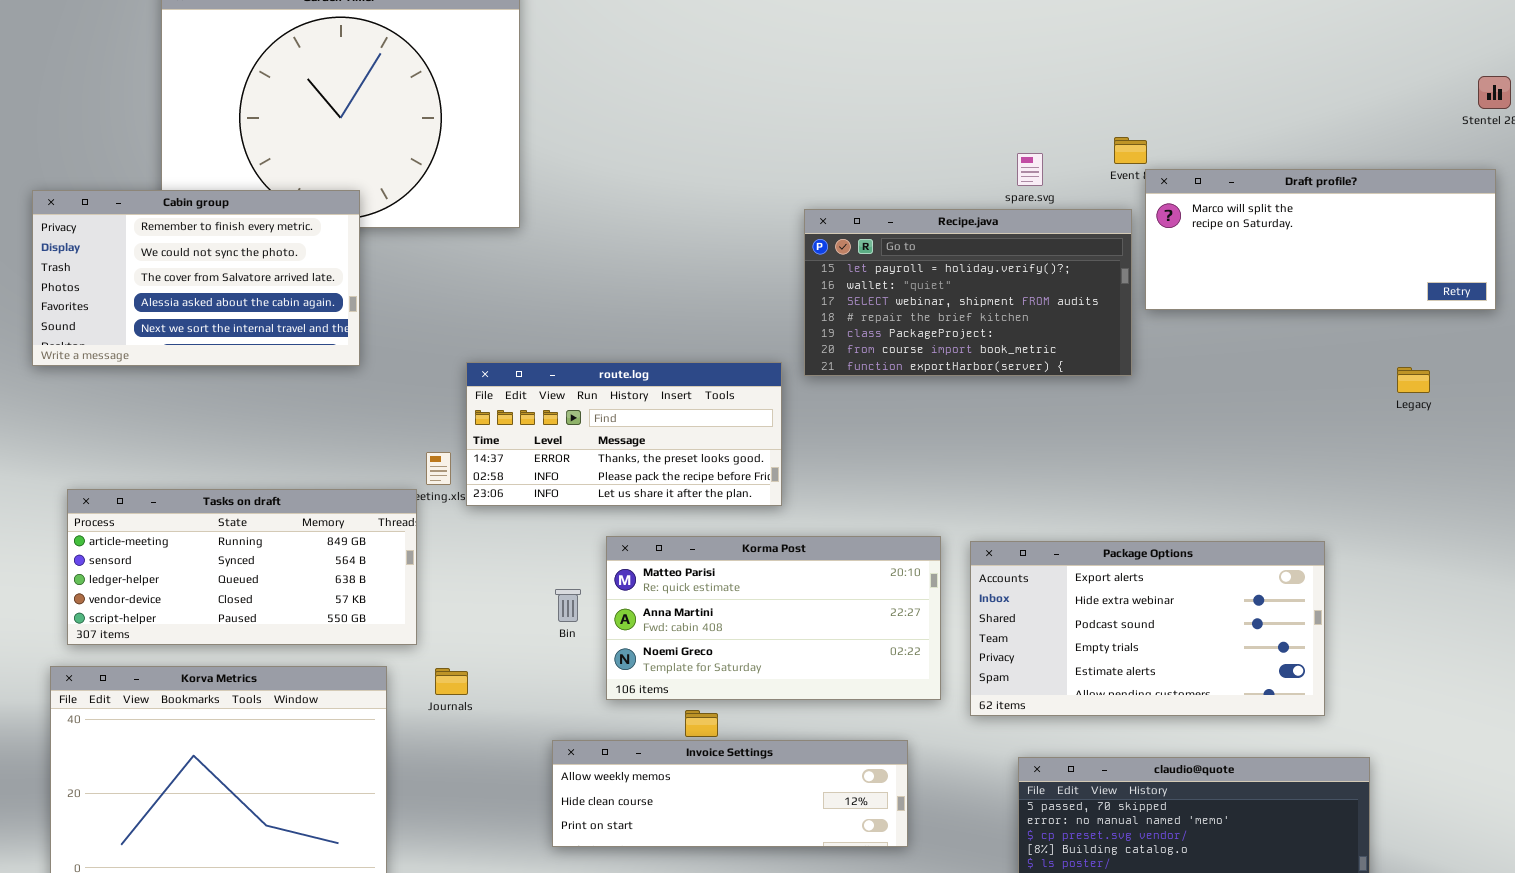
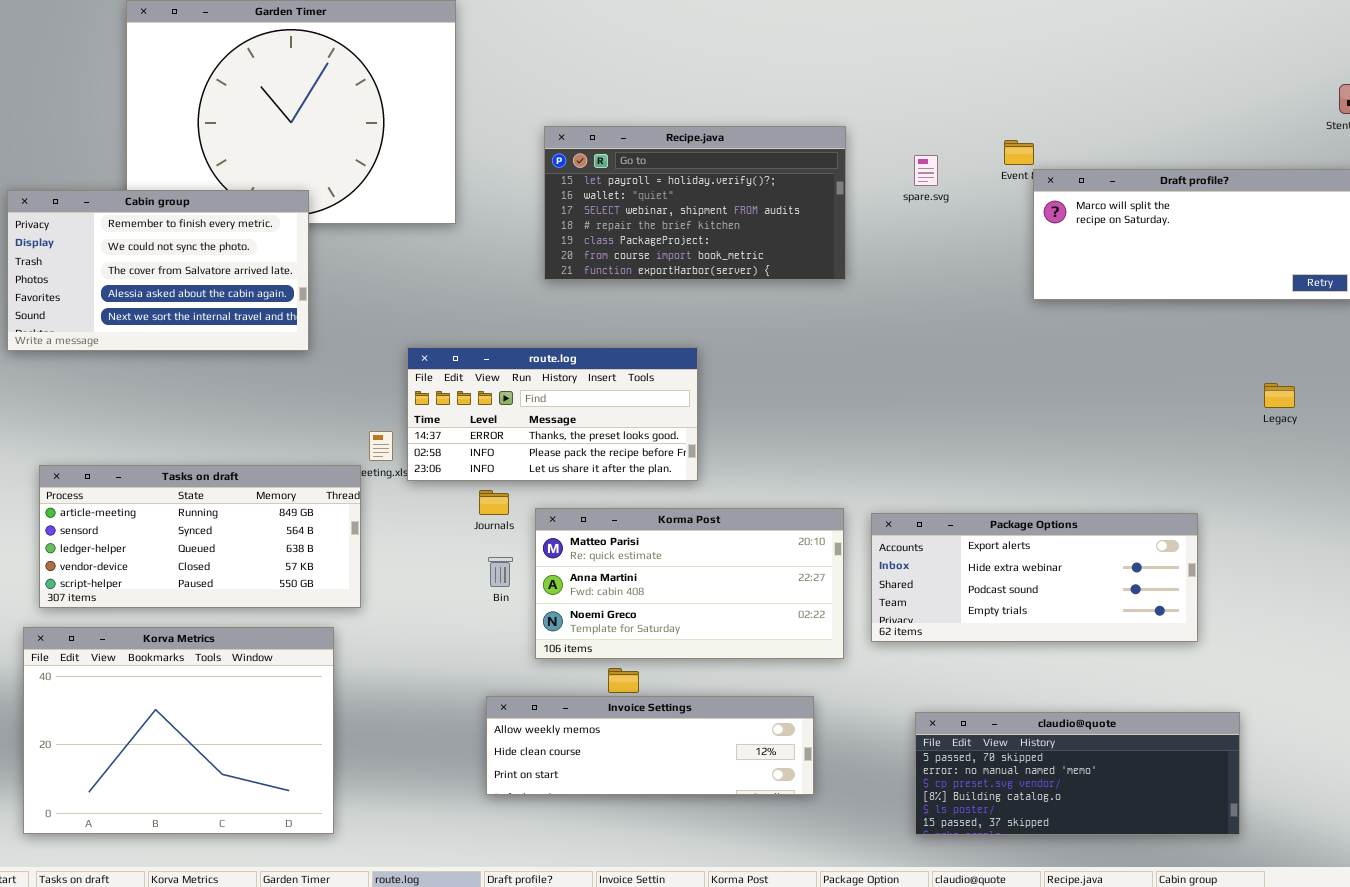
Recipe.java: [804,209,1132,376] -> [544,126,846,280], moved
Legacy: [1397,367,1430,393] -> [1264,383,1295,408], moved
Package Options: [970,541,1325,716] -> [871,513,1198,642], resized
Journals: [435,668,468,695] -> [479,490,509,515], moved

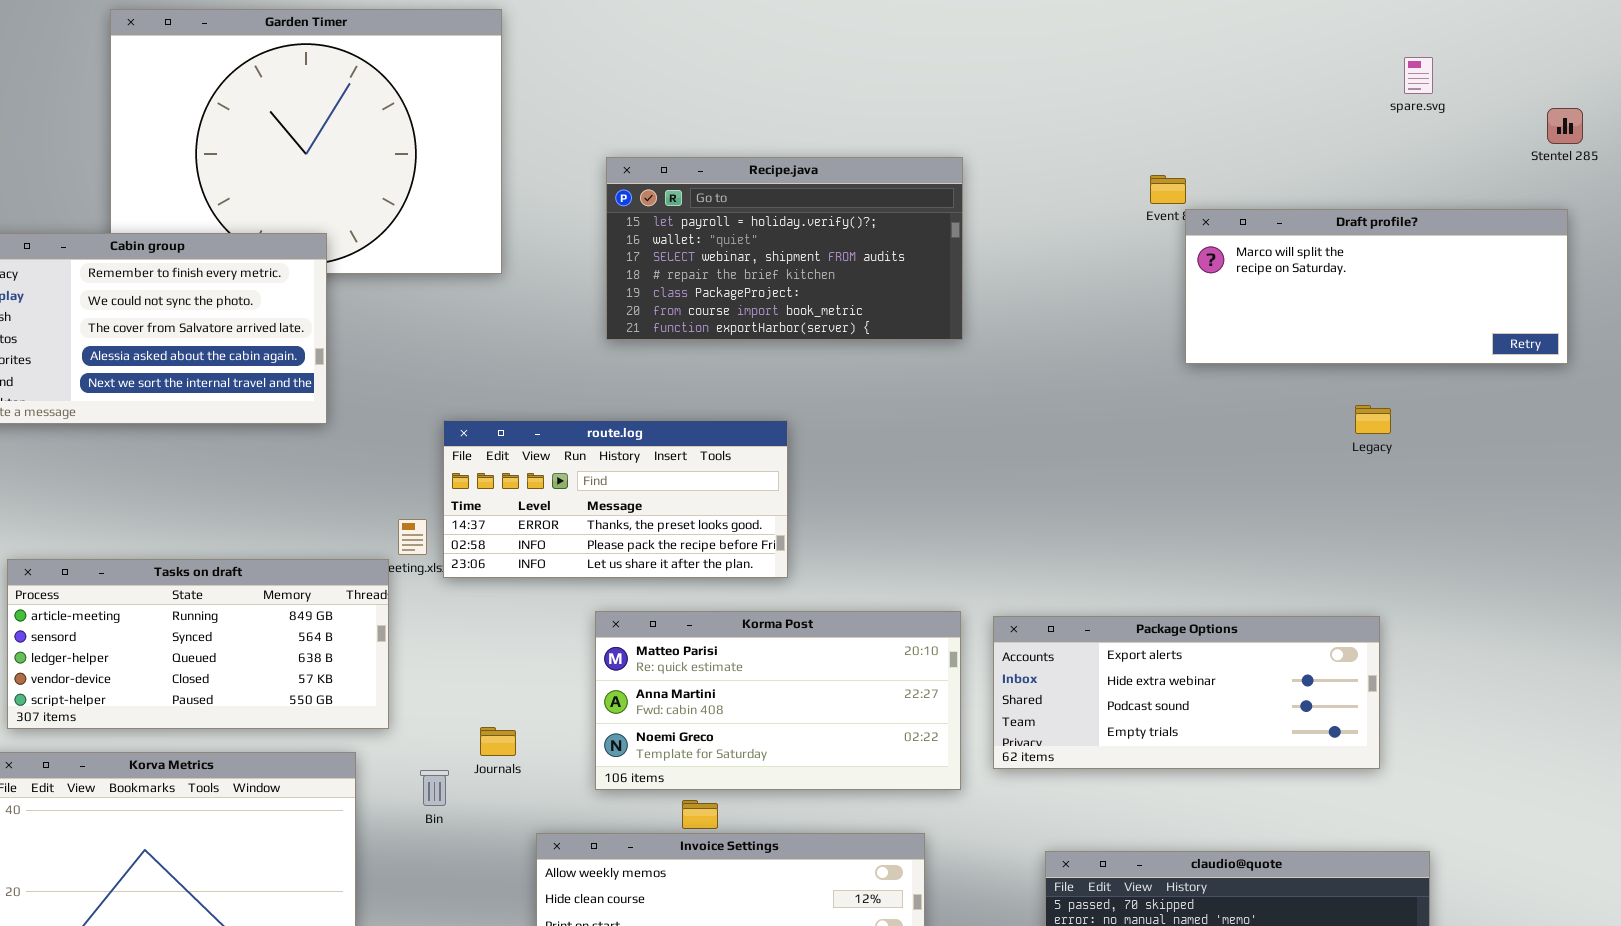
spare.svg: [914,155,938,186] -> [1404,57,1433,94], moved
Legacy: [1264,383,1295,408] -> [1355,405,1391,434], moved
Journals: [479,490,509,515] -> [480,727,516,756], moved
Bin: [488,557,513,587] -> [420,770,449,806], moved

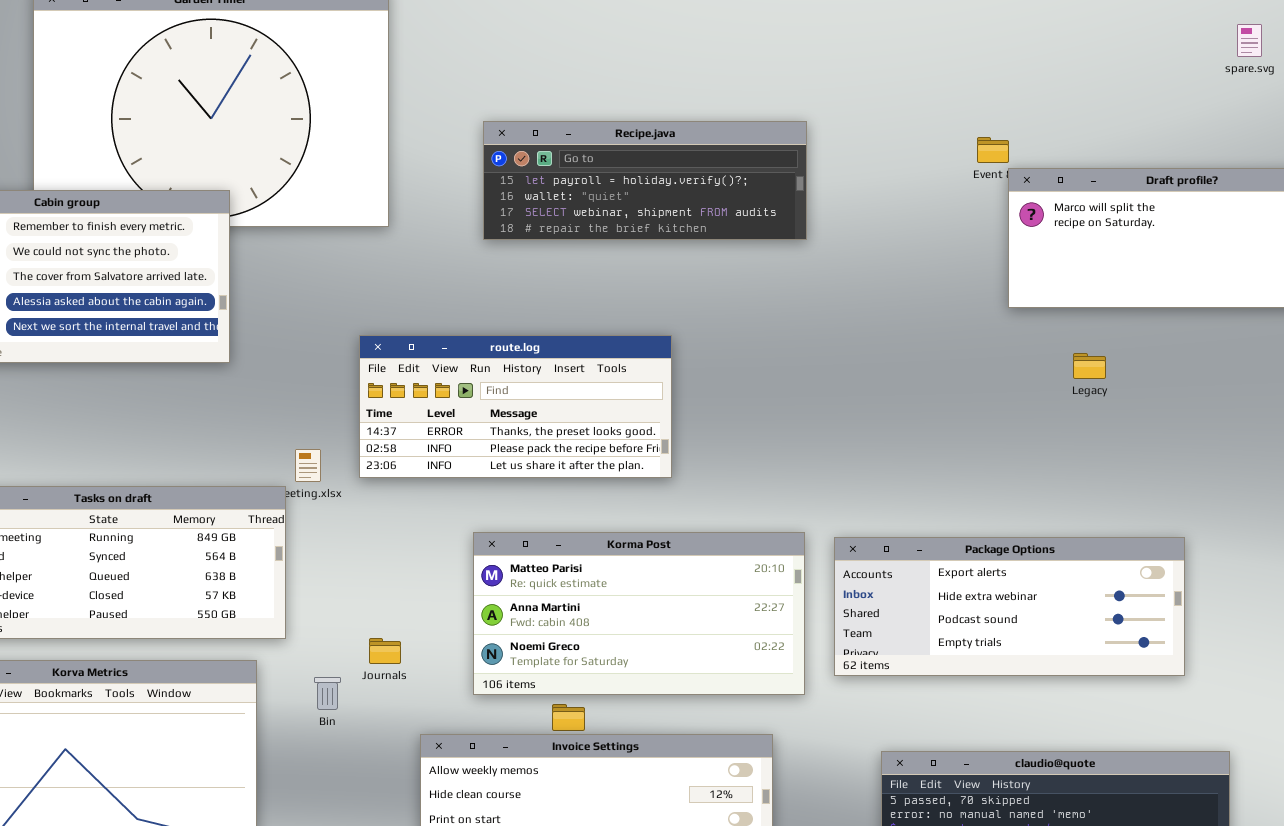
spare.svg: [1404,57,1433,94] -> [1237,24,1262,57], moved
Recipe.java: [606,157,963,340] -> [483,121,807,240], resized
Legacy: [1355,405,1391,434] -> [1073,353,1106,379], moved
route.log: [443,420,788,578] -> [359,335,672,478], moved

